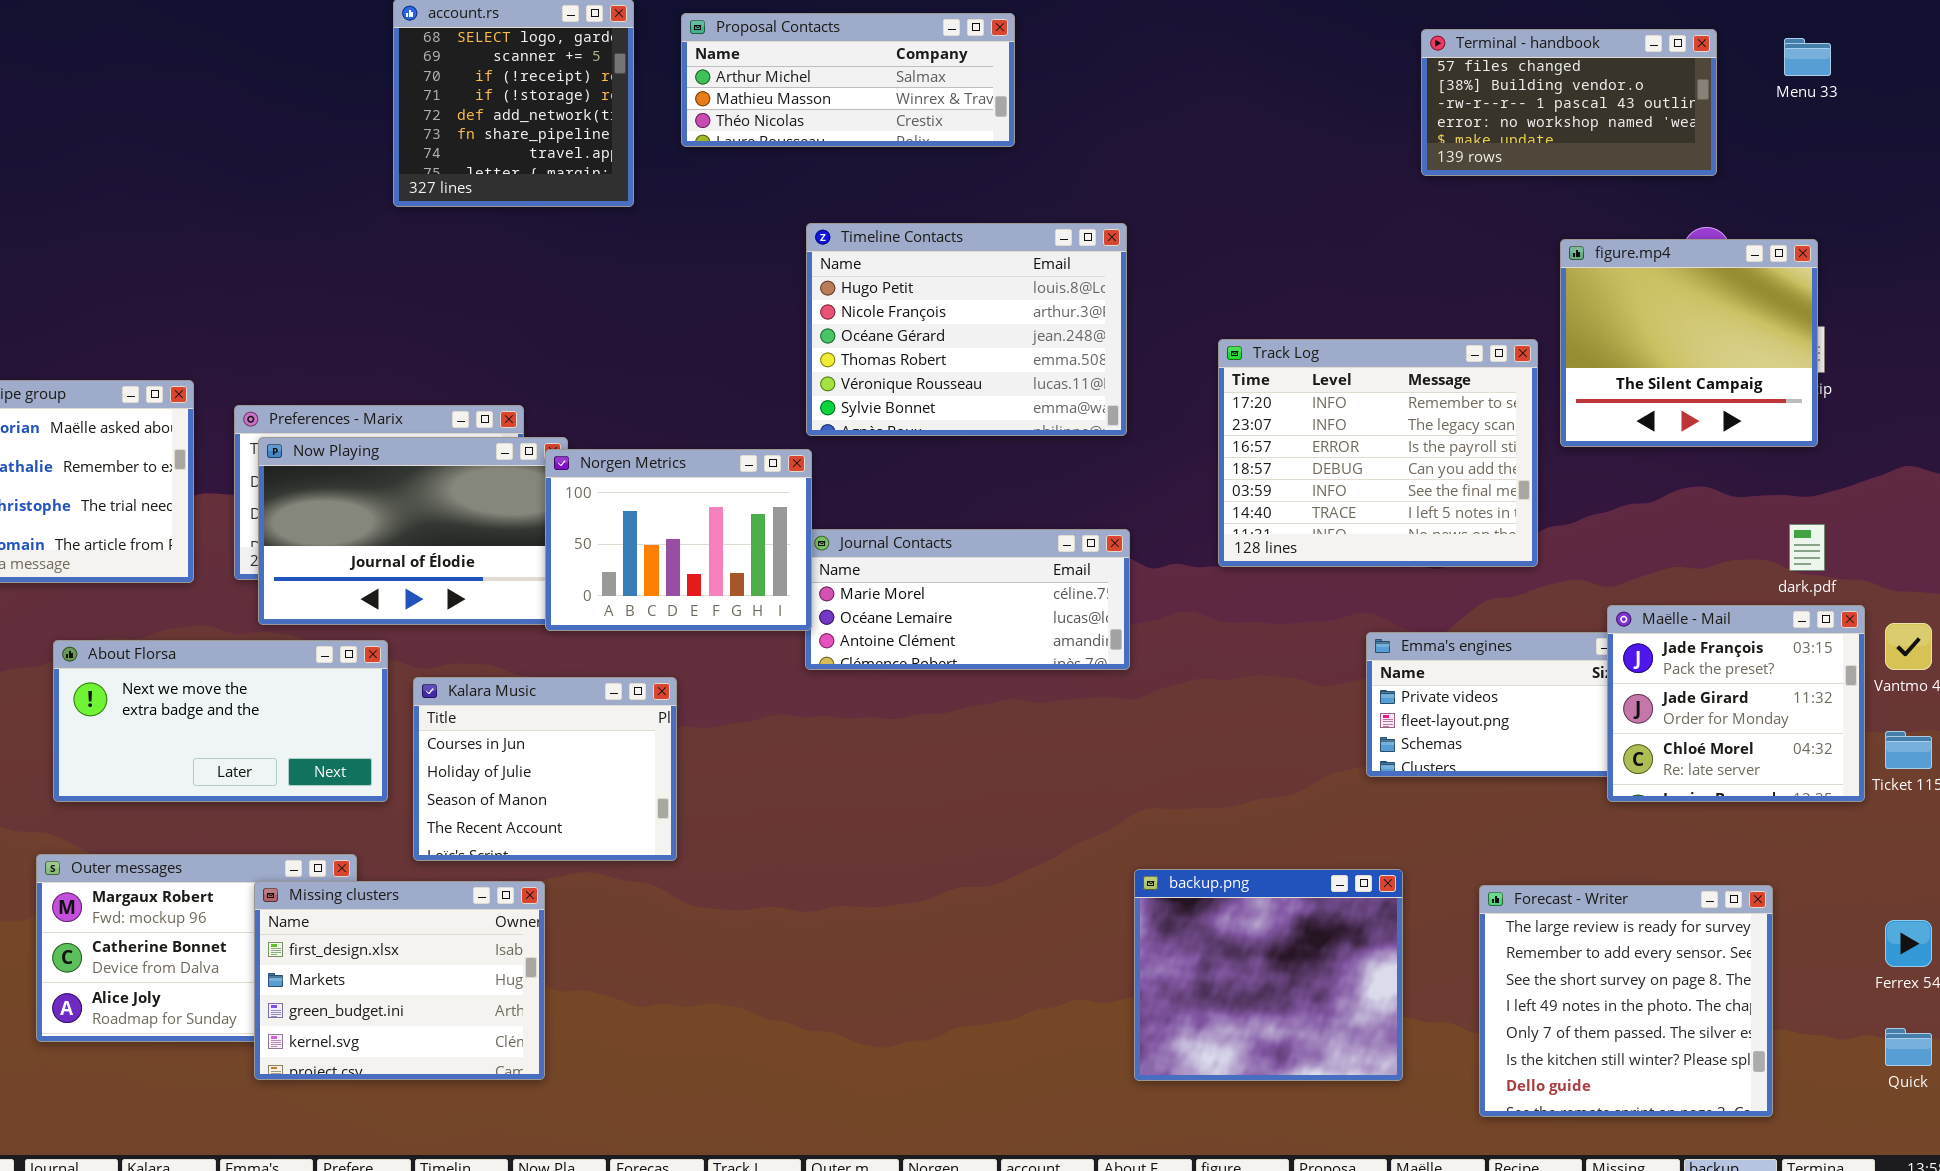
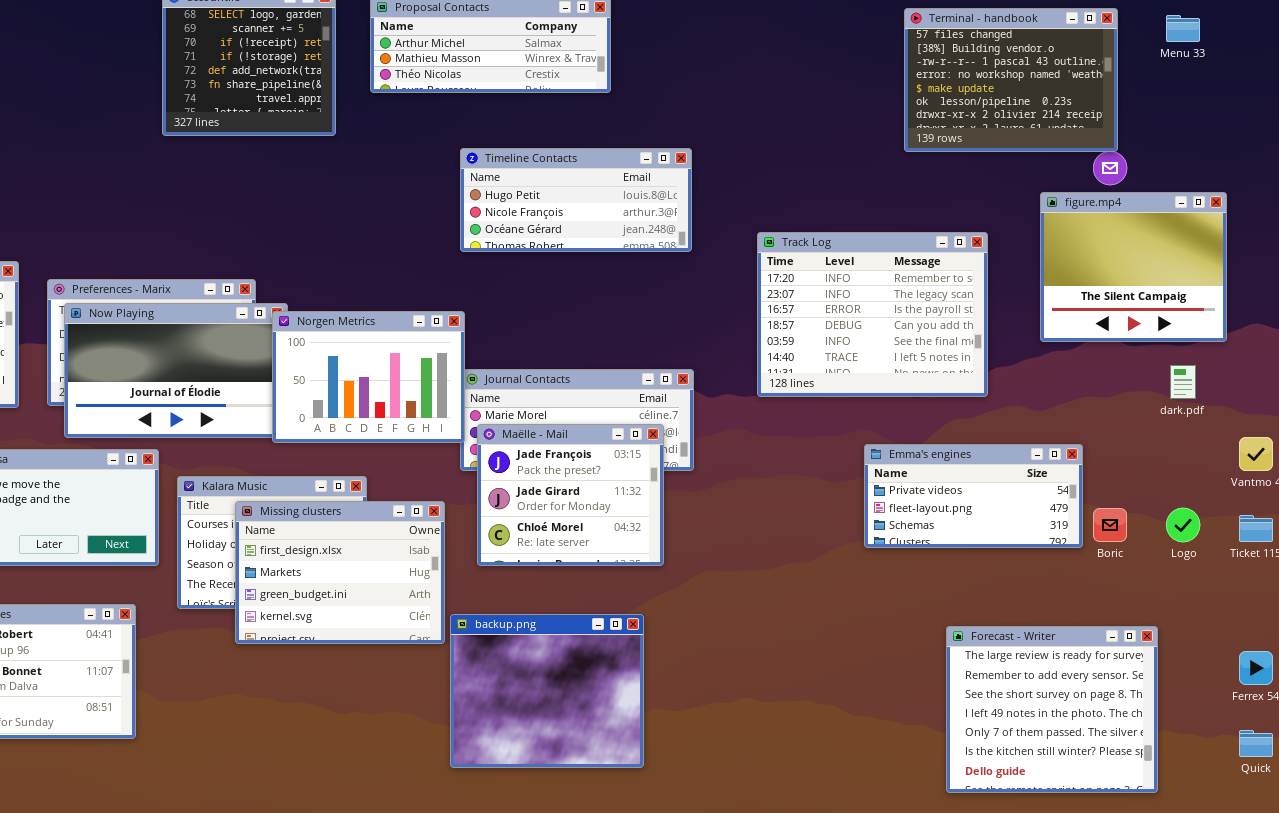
Terminal - handbook: [1421,29,1717,176] -> [904,8,1118,152], resized
Timeline Contacts: [806,223,1127,436] -> [460,148,692,252], resized
figure.mp4: [1560,239,1818,447] -> [1040,192,1227,342], moved
Maëlle - Mail: [1607,605,1865,802] -> [477,424,664,566], moved
backup.png: [1134,869,1403,1081] -> [450,614,644,768], moved
Missing clusters: [254,881,545,1080] -> [235,501,445,644], moved

